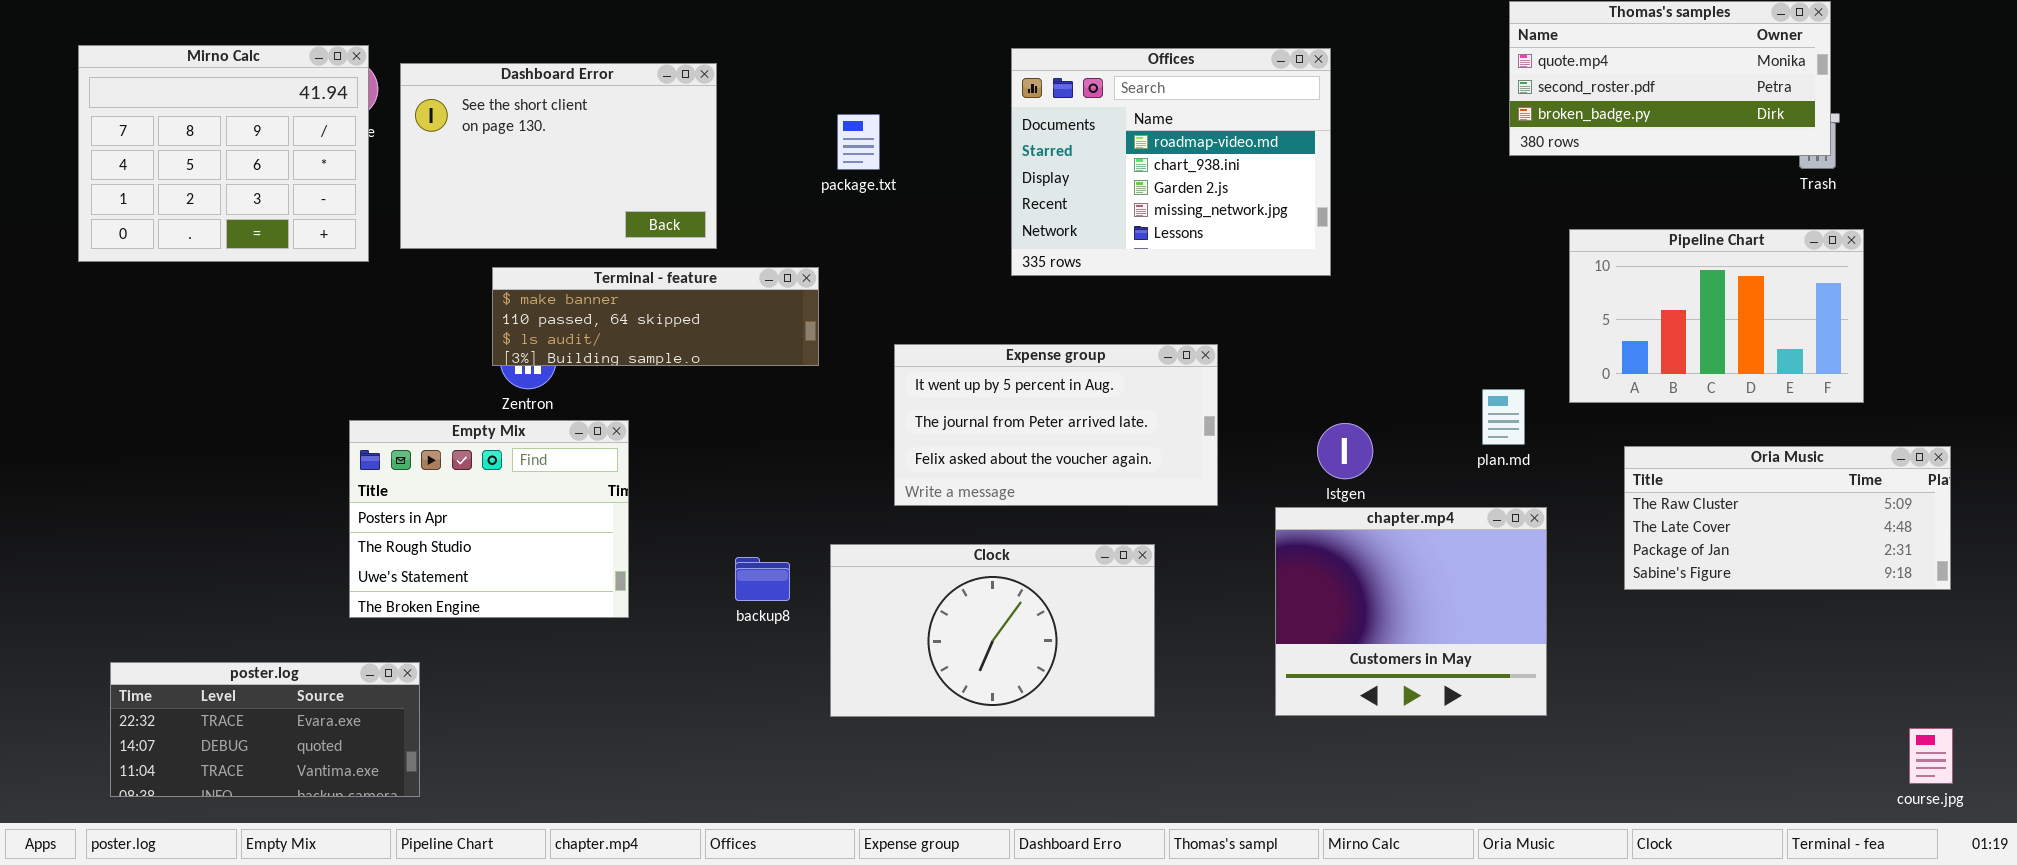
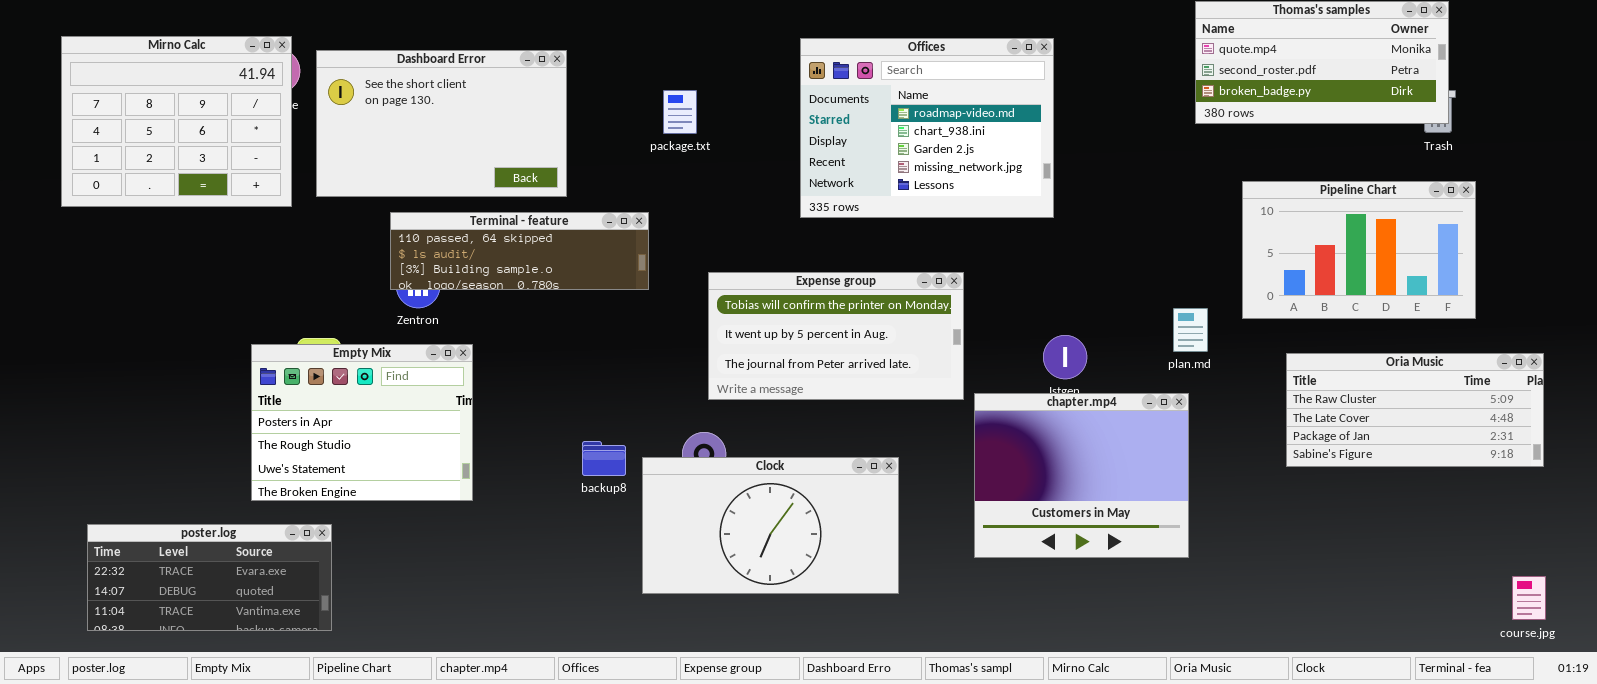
Terminal - feature: [492,267,819,366] -> [390,212,649,290], scrolled down 1 row
Expense group: [894,344,1218,506] -> [708,272,964,400], scrolled up 1 row
Empty Mix: [349,420,629,618] -> [251,344,473,501], moved
chapter.mp4: [1275,507,1547,716] -> [974,393,1189,558], moved
Clock: [830,544,1155,717] -> [642,457,899,594], moved

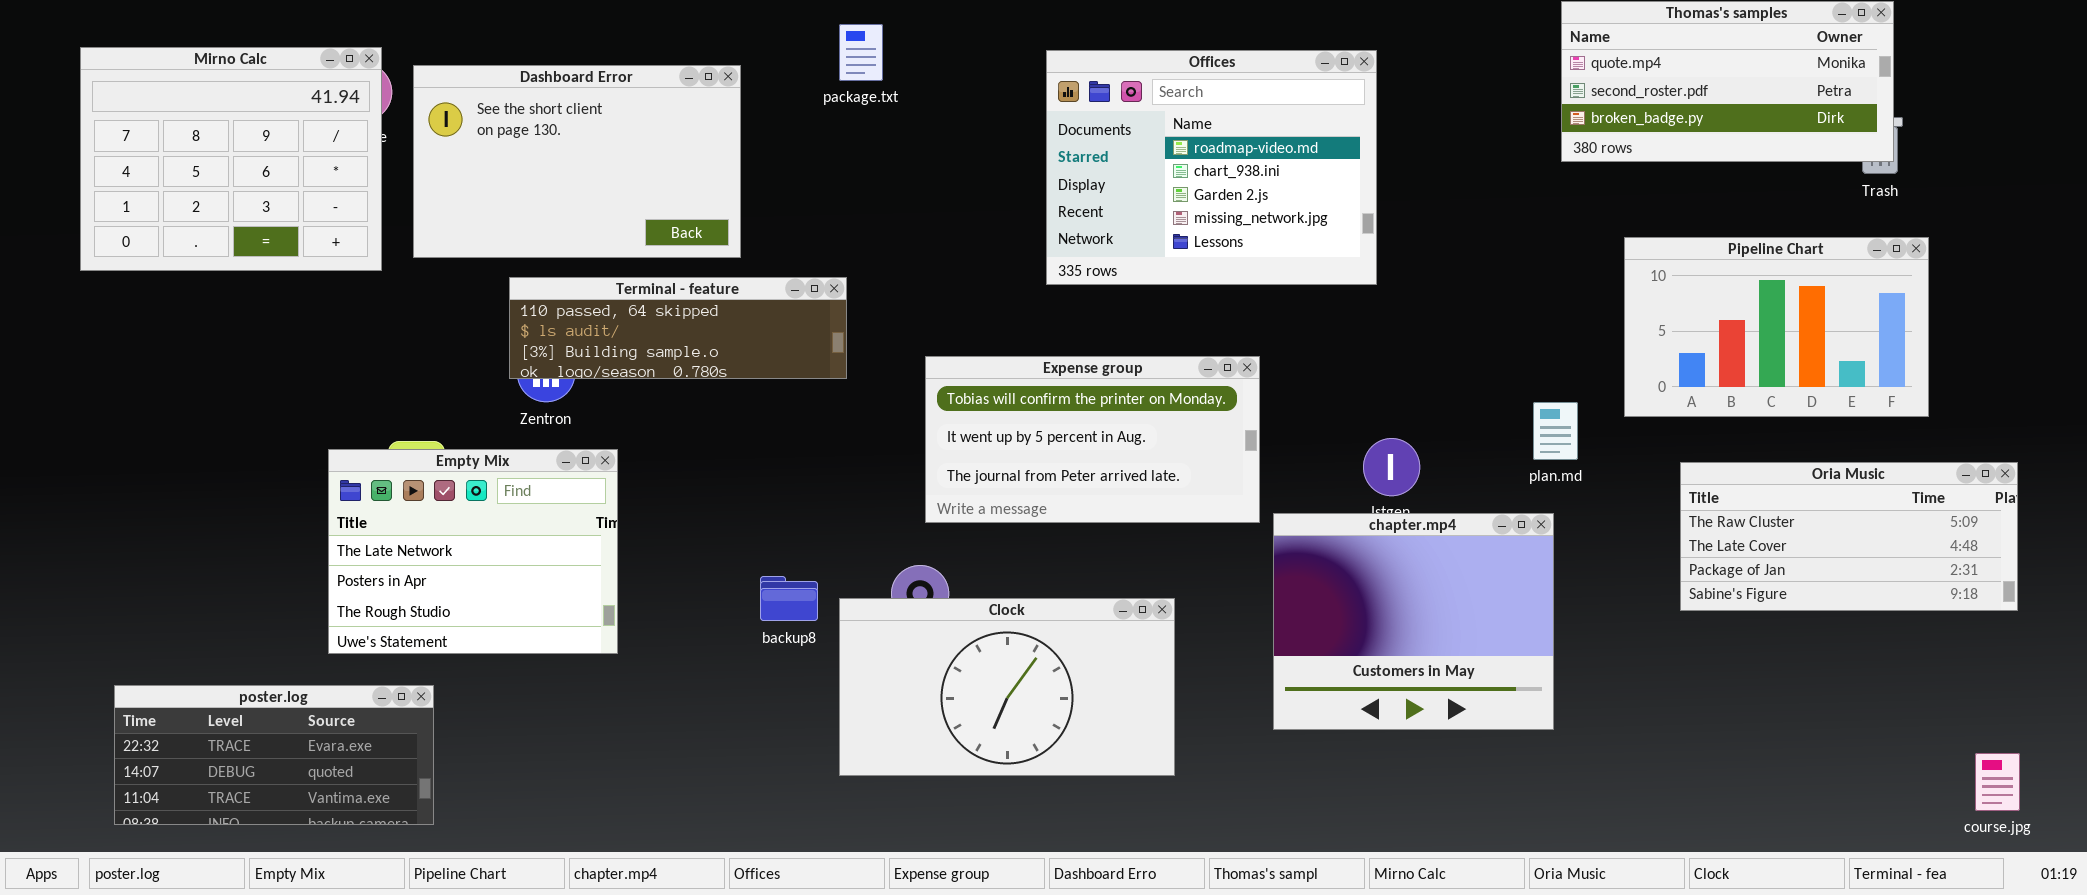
package.txt: [663,90,697,134] -> [839,24,883,81], moved
Empty Mix: [251,344,473,501] -> [328,449,618,654], scrolled up 1 row

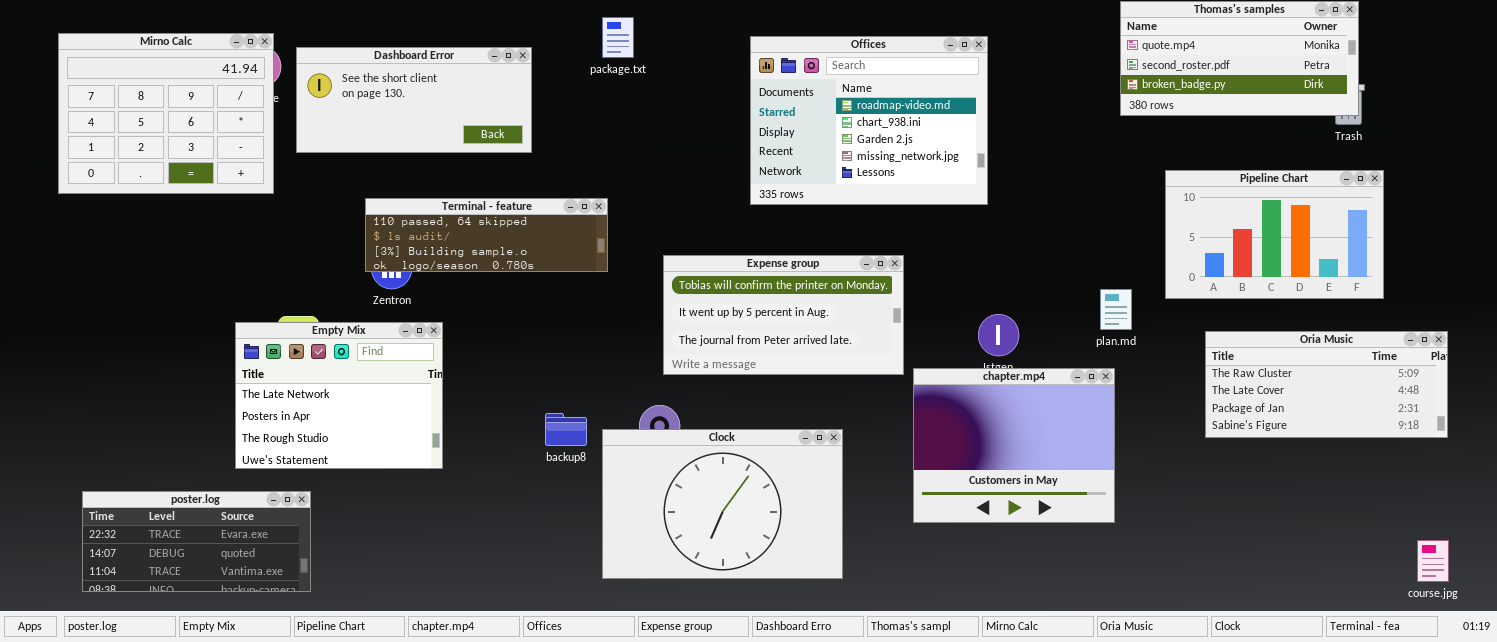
Dashboard Error: [413,65,741,258] -> [296,47,532,153], resized
Clock: [839,598,1175,776] -> [602,429,843,579], resized

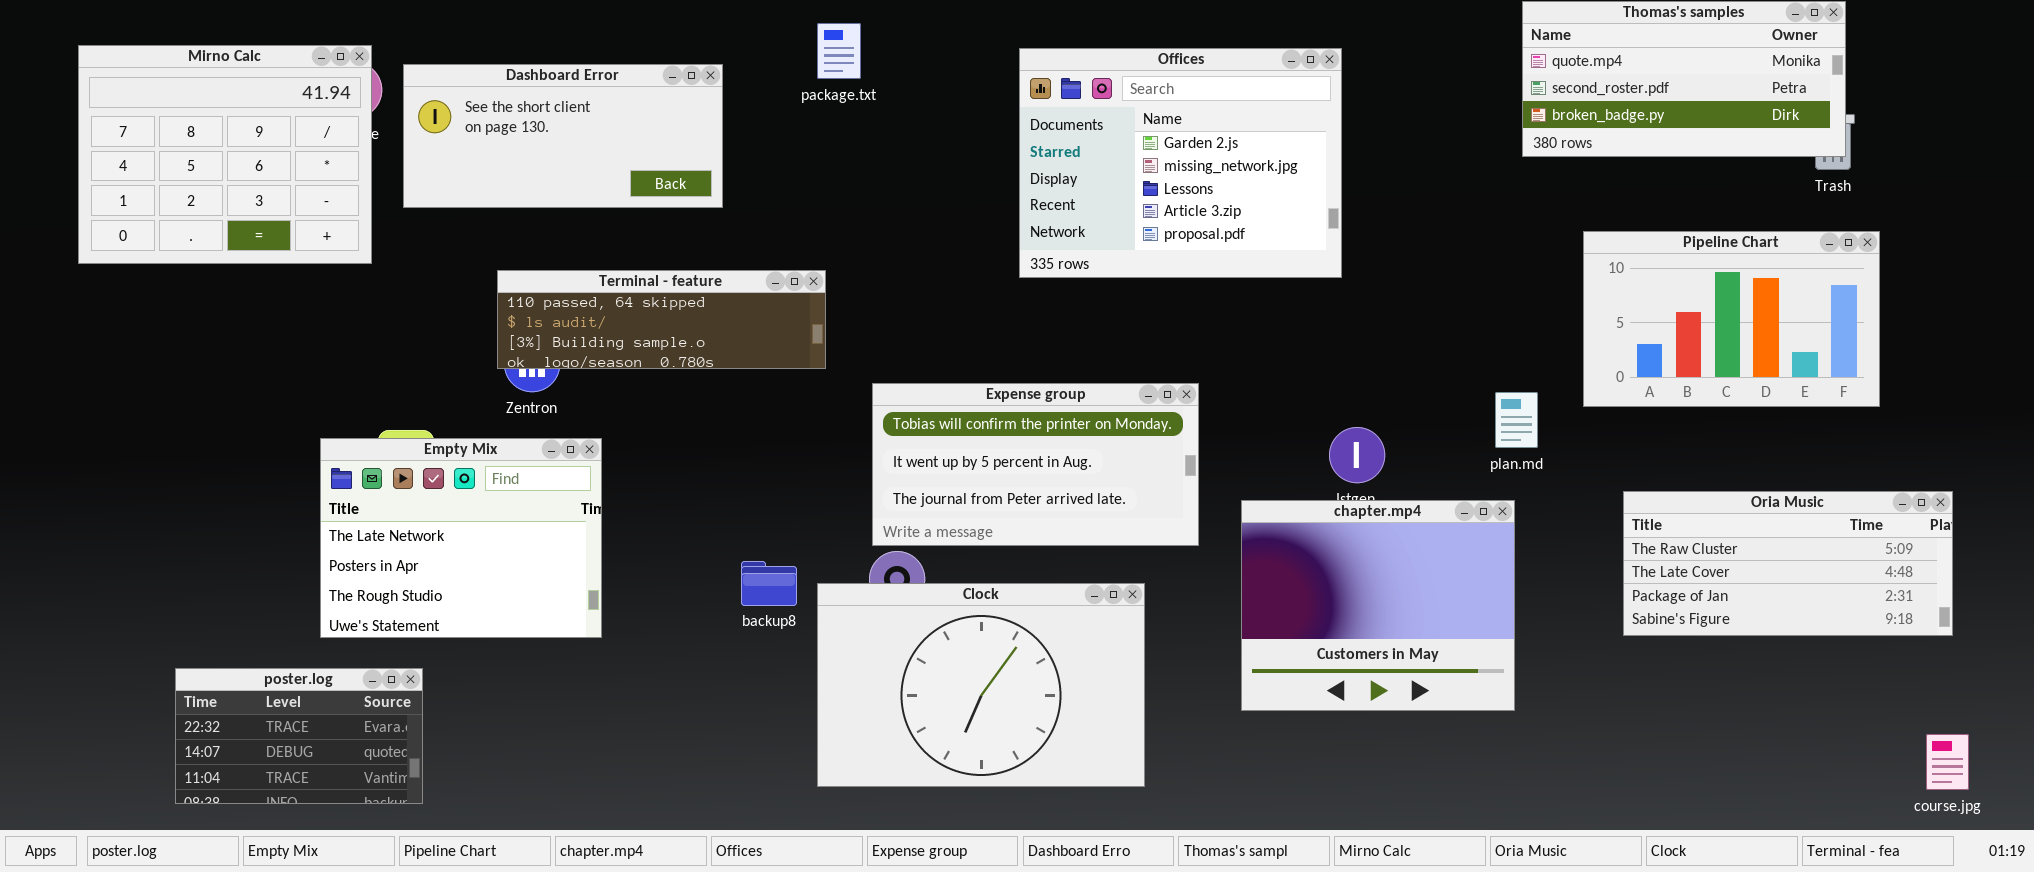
Offices: [750,36,988,205] -> [1019,48,1342,278], scrolled down 2 rows
Expense group: [663,255,904,375] -> [872,383,1199,546], moved
Oria Music: [1205,331,1448,438] -> [1623,491,1953,636], moved
poster.log: [82,491,311,592] -> [175,668,423,804], resized

